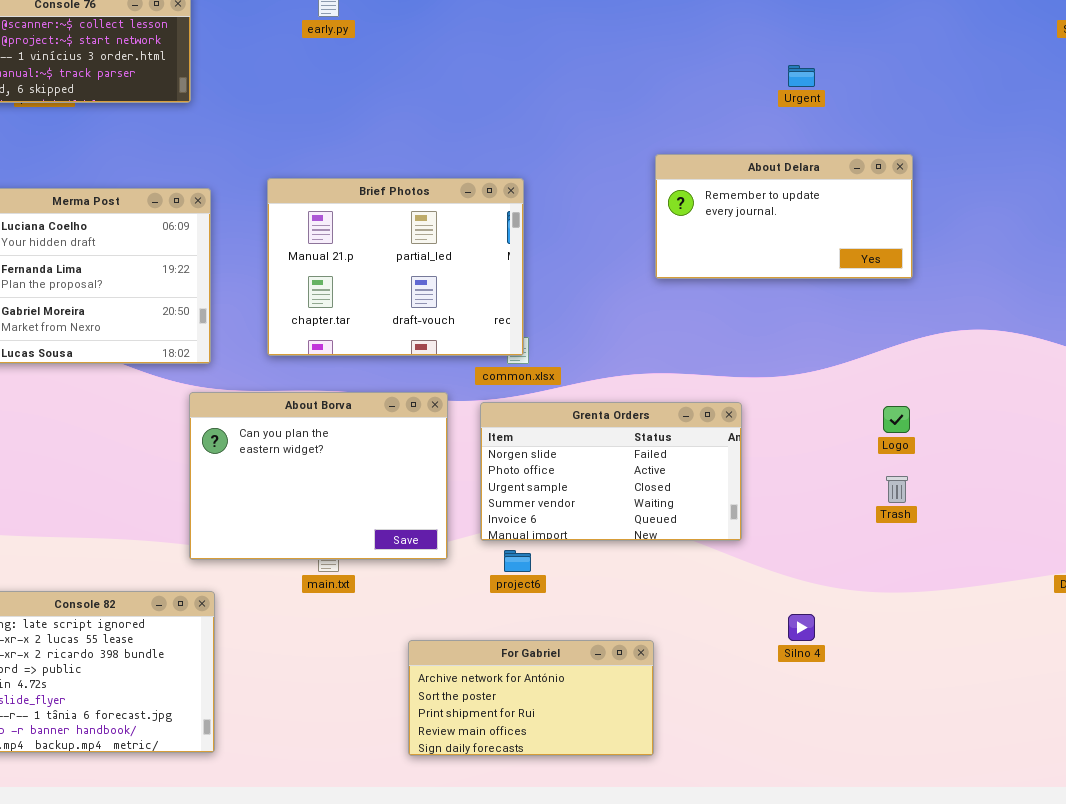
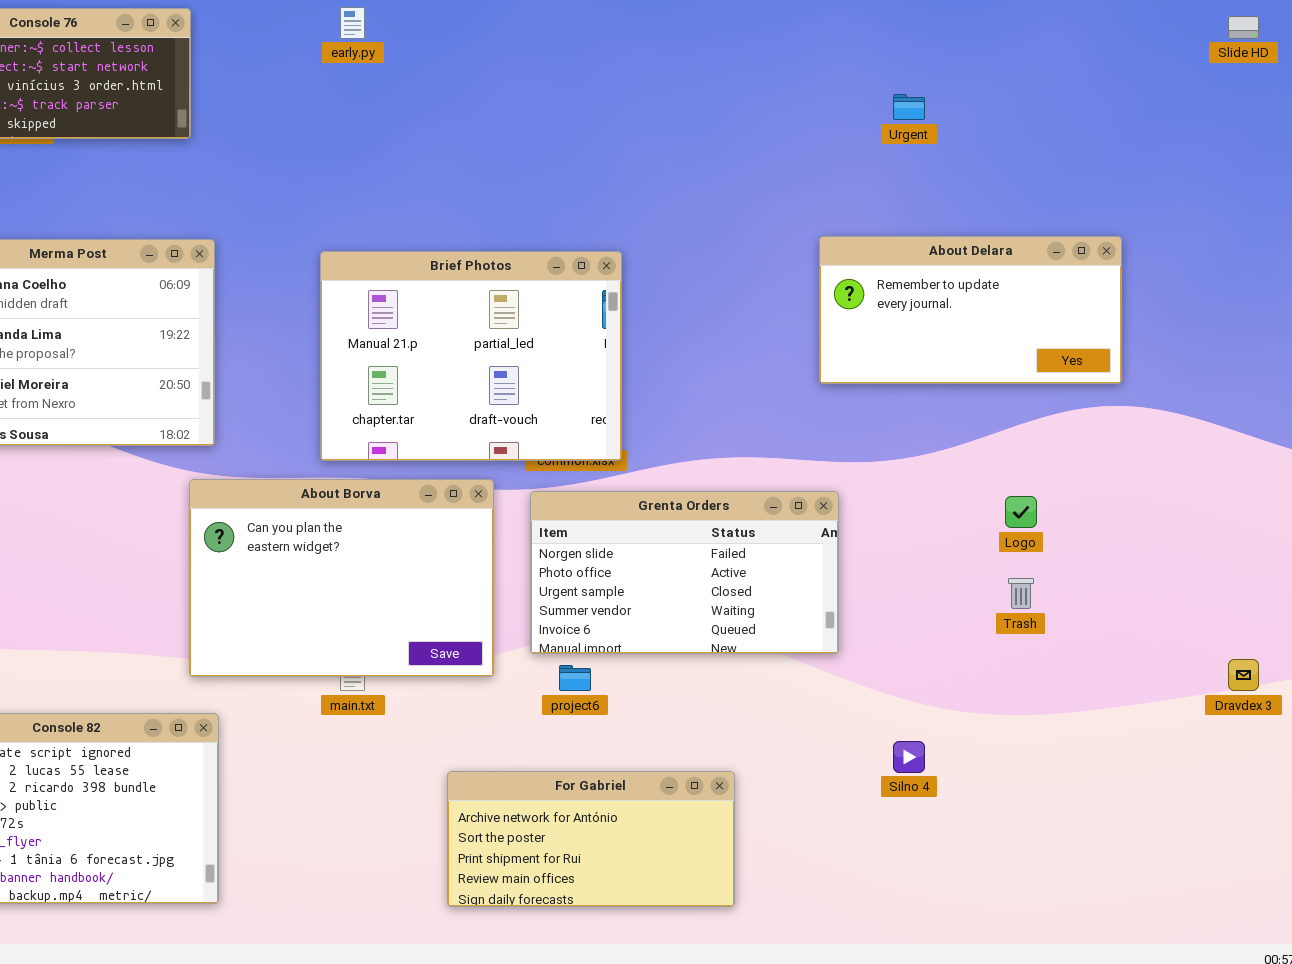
About Delara: [655,154,913,279] -> [819,236,1122,384], moved
Brief Photos: [267,178,524,356] -> [320,251,622,461], moved

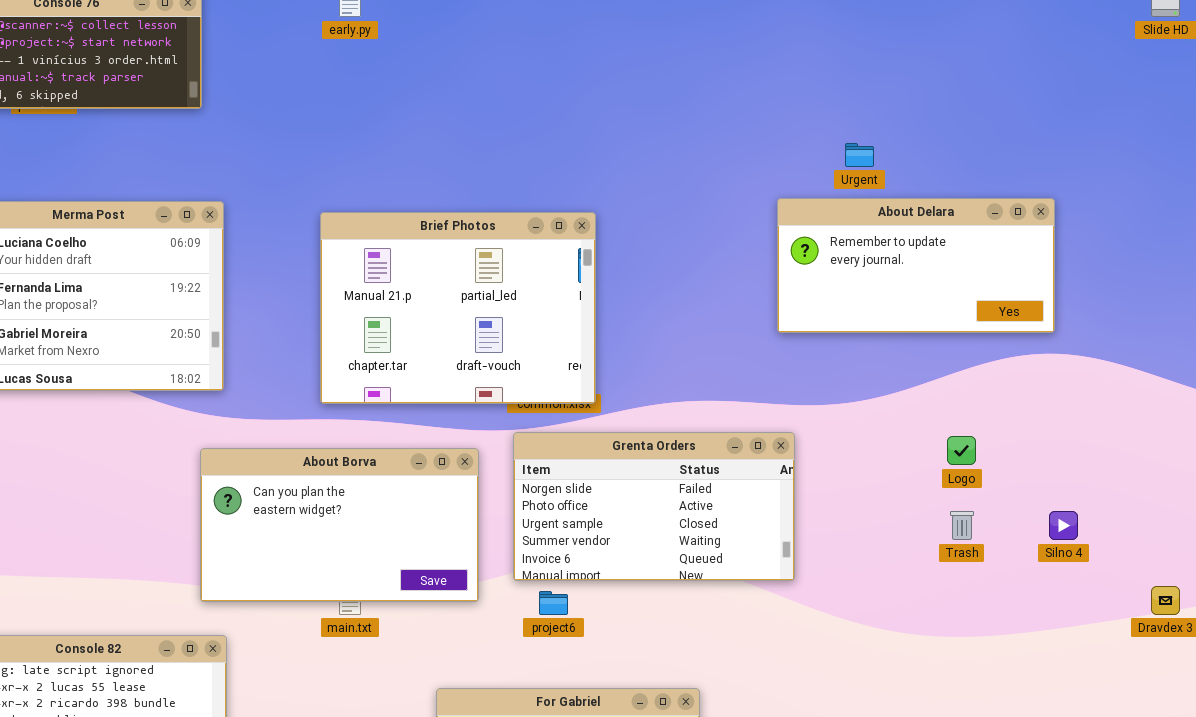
Urgent: [893,94,925,120] -> [845,143,874,167], moved
About Borva: [189,479,494,677] -> [200,448,479,602], resized
Silno 4: [893,741,925,773] -> [1049,511,1078,540], moved

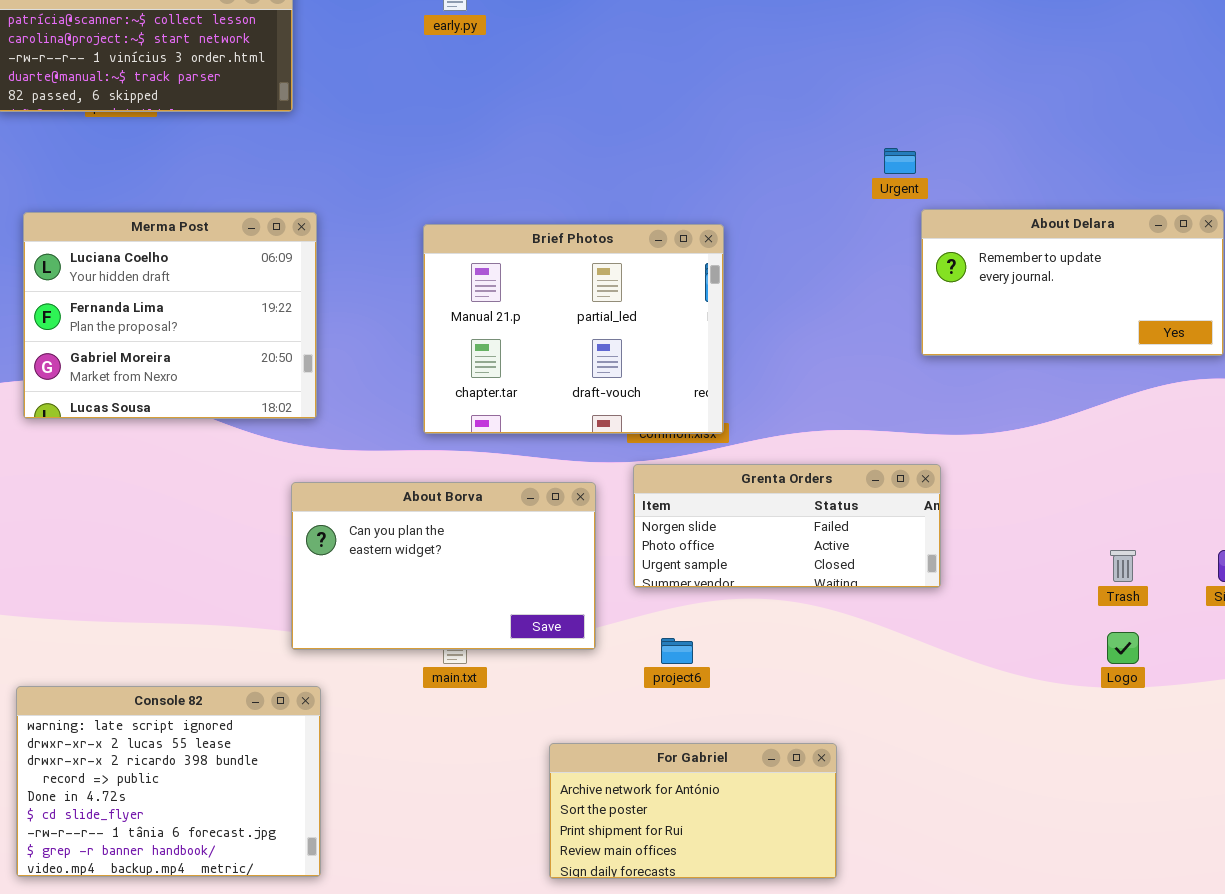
Urgent: [845,143,874,167] -> [884,148,916,174], moved
Grenta Orders: [513,432,795,581] -> [633,464,941,588], resized
Logo: [947,436,976,465] -> [1107,632,1139,664], moved

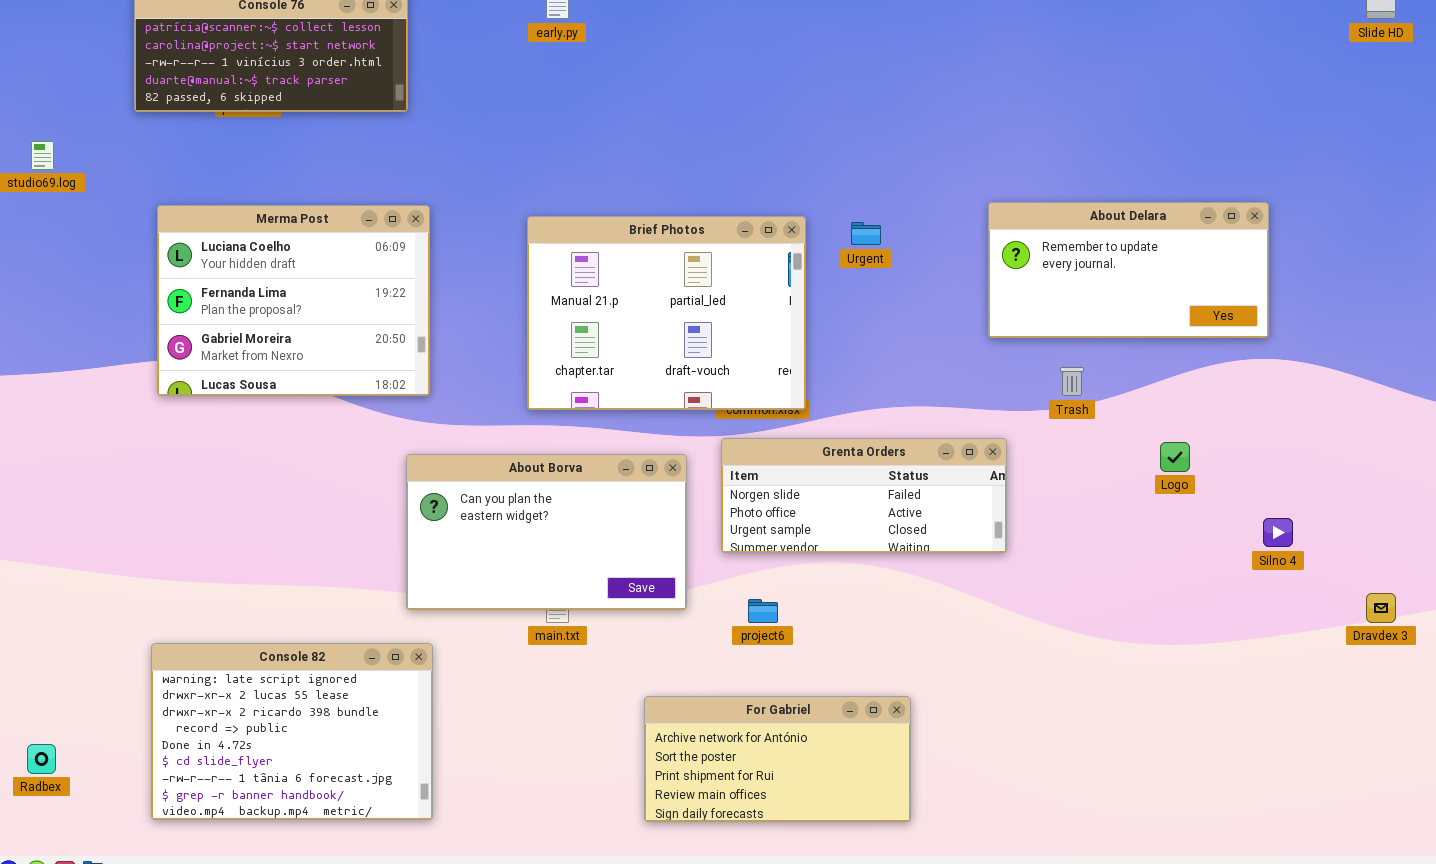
Urgent: [884,148,916,174] -> [851,222,881,245], moved
Trash: [1110,550,1136,582] -> [1060,367,1084,396], moved
Logo: [1107,632,1139,664] -> [1160,442,1190,472], moved

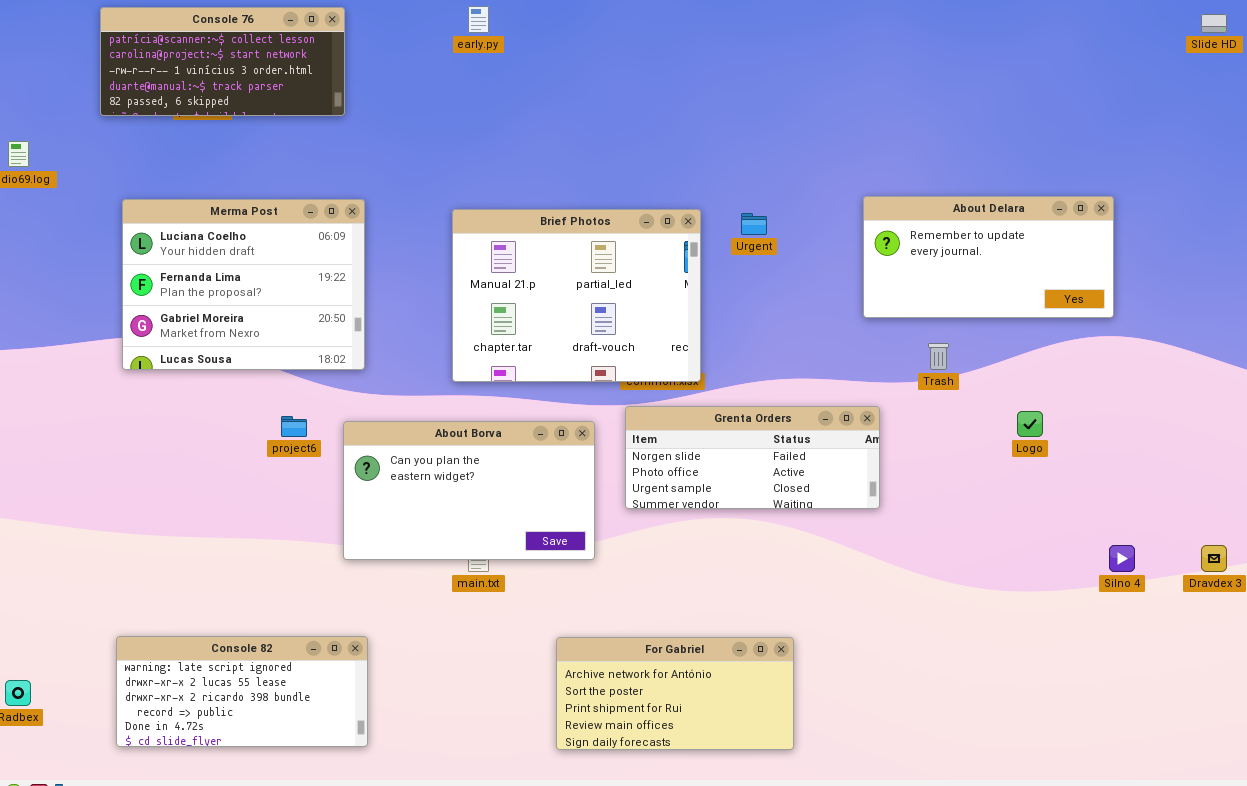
Silno 4: [1263,518,1293,547] -> [1109,545,1135,572], moved
project6: [748,599,778,623] -> [281,416,307,437], moved
Console 82: [151,643,433,820] -> [116,636,368,747], resized

